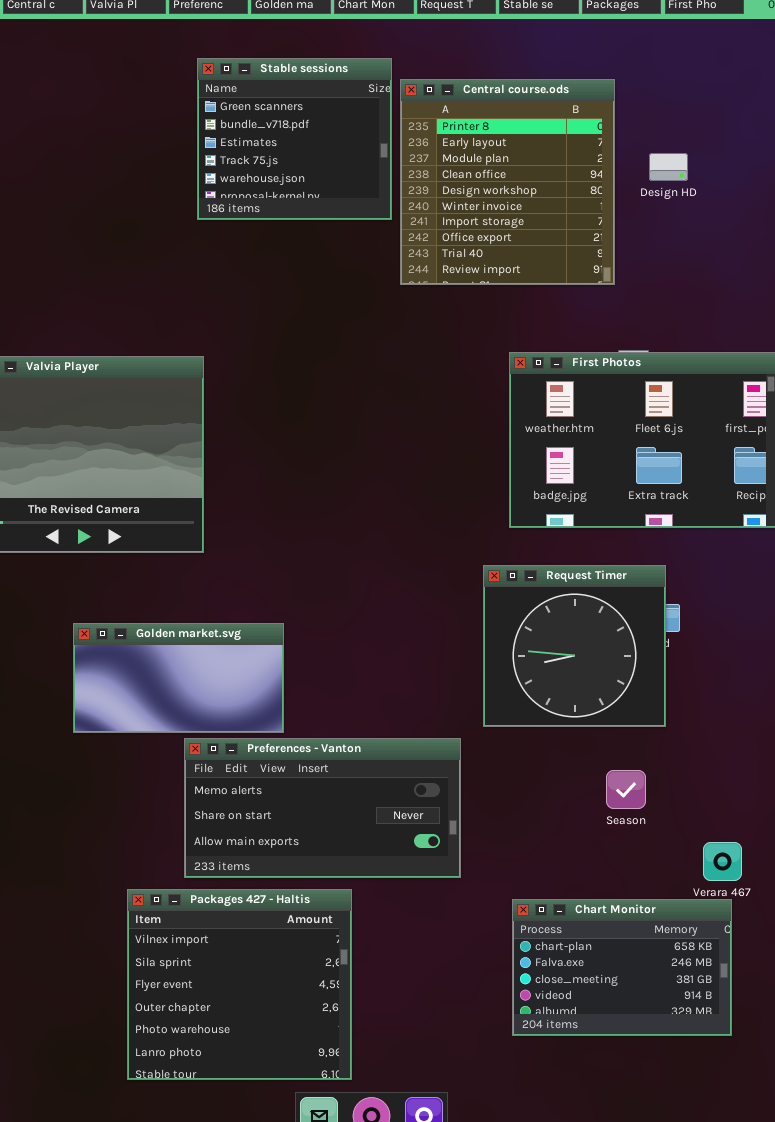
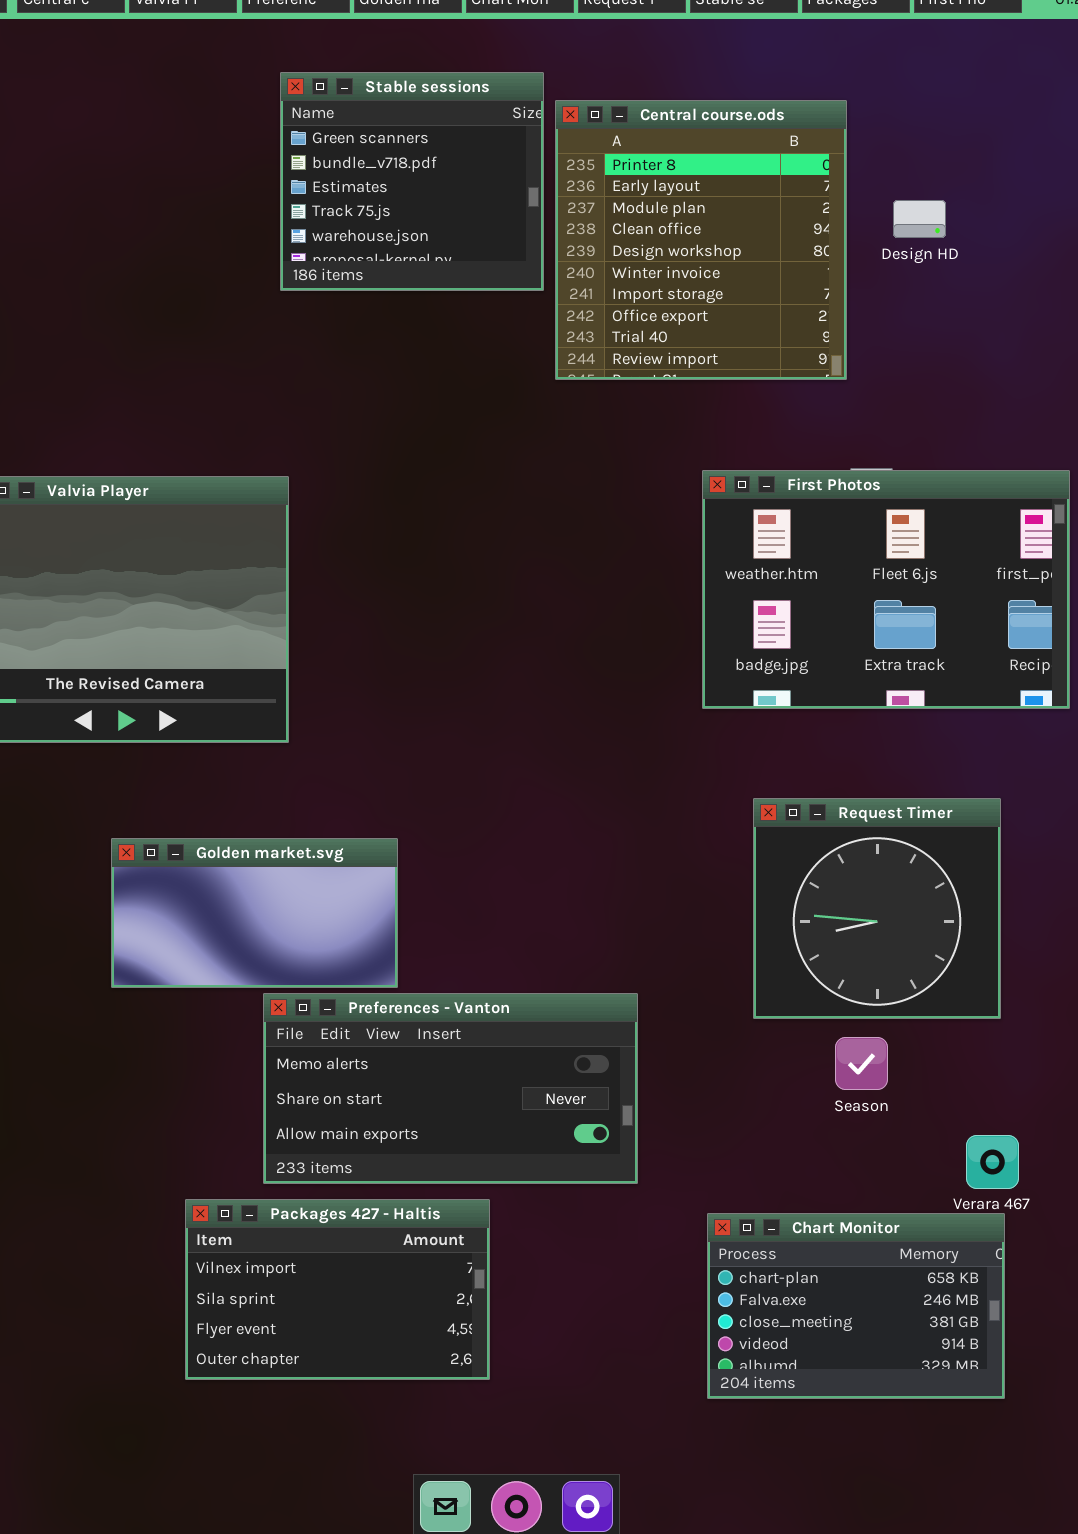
Request Timer: [483,565,666,727] -> [753,798,1001,1019], moved
Packages 427 - Haltis: [127,889,352,1080] -> [185,1199,490,1380], resized

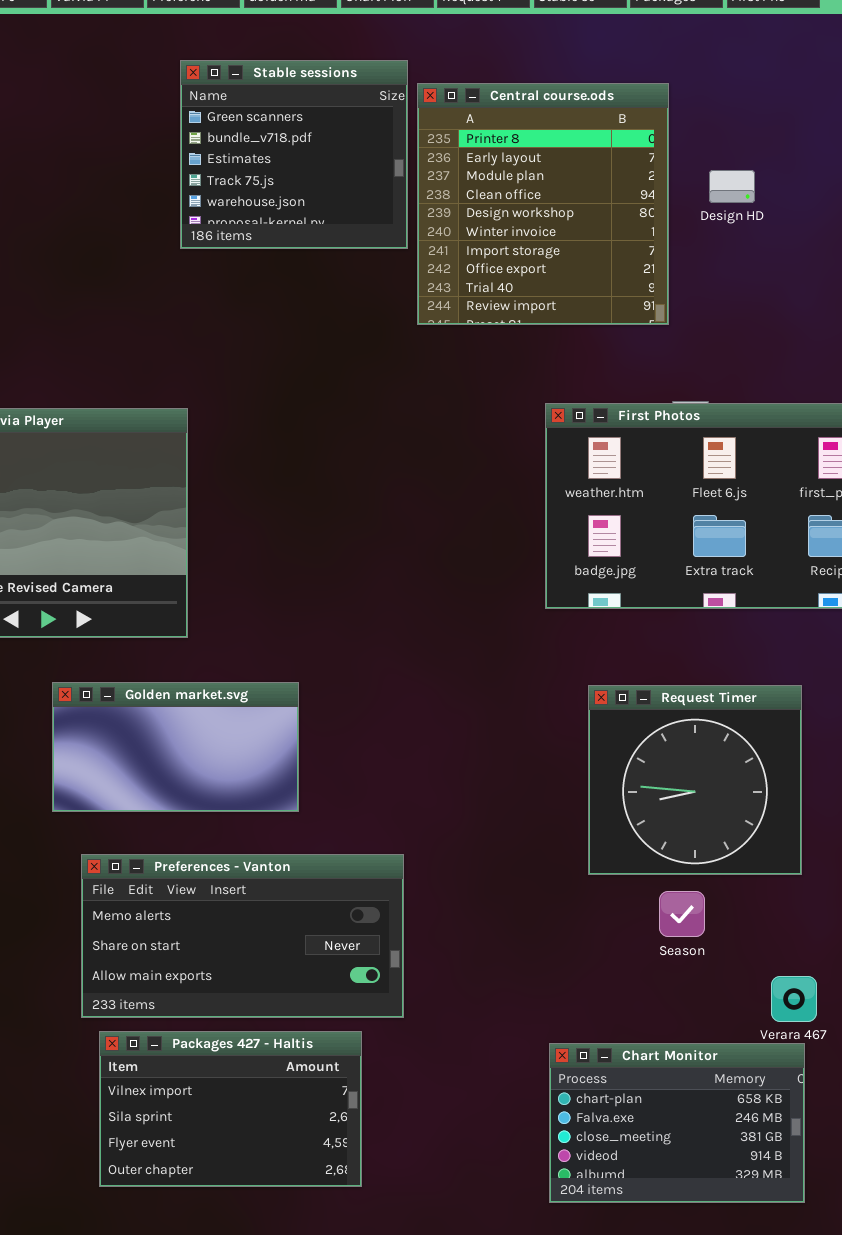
Golden market.svg: [111,838,398,988] -> [52,682,299,812], moved
Preferences - Vanton: [263,993,638,1184] -> [81,854,404,1018], moved

